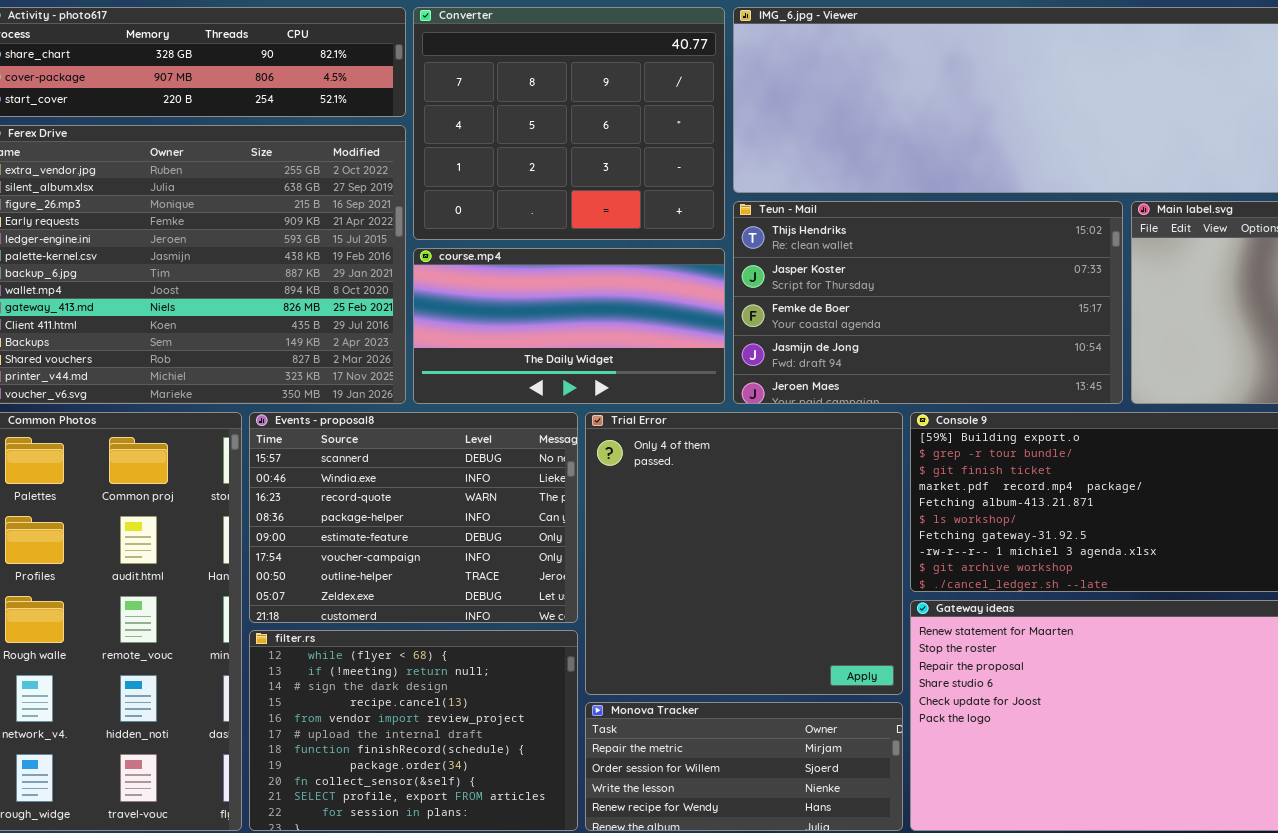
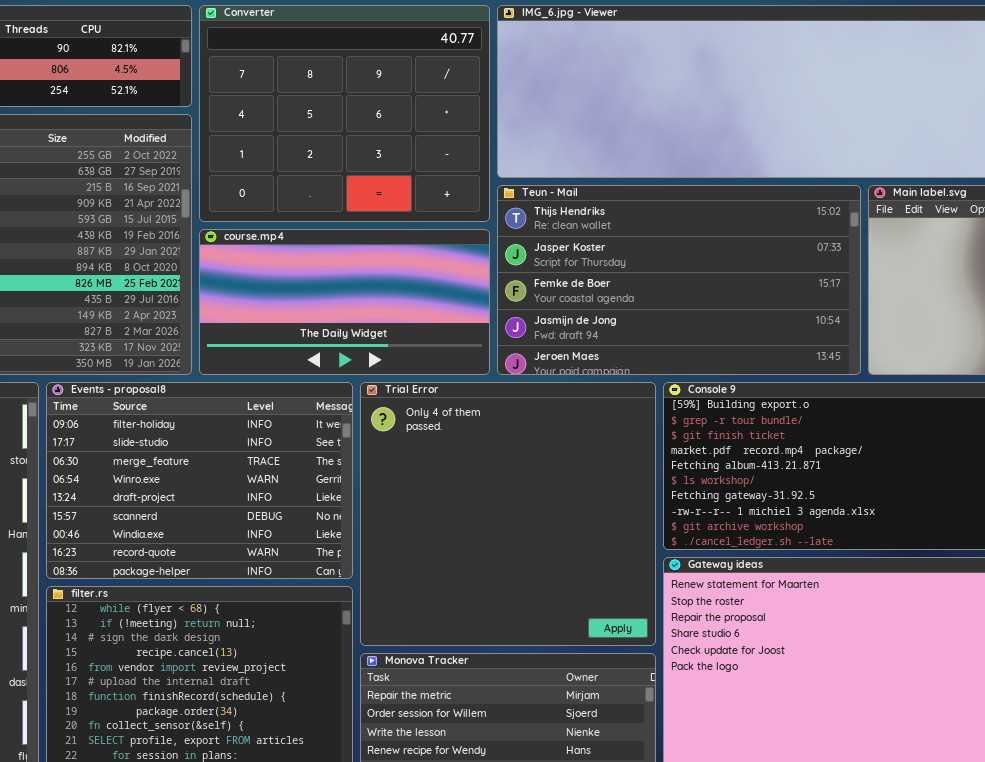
Events - proposal8: [249,412,578,623] -> [46,382,353,579], scrolled up 5 rows

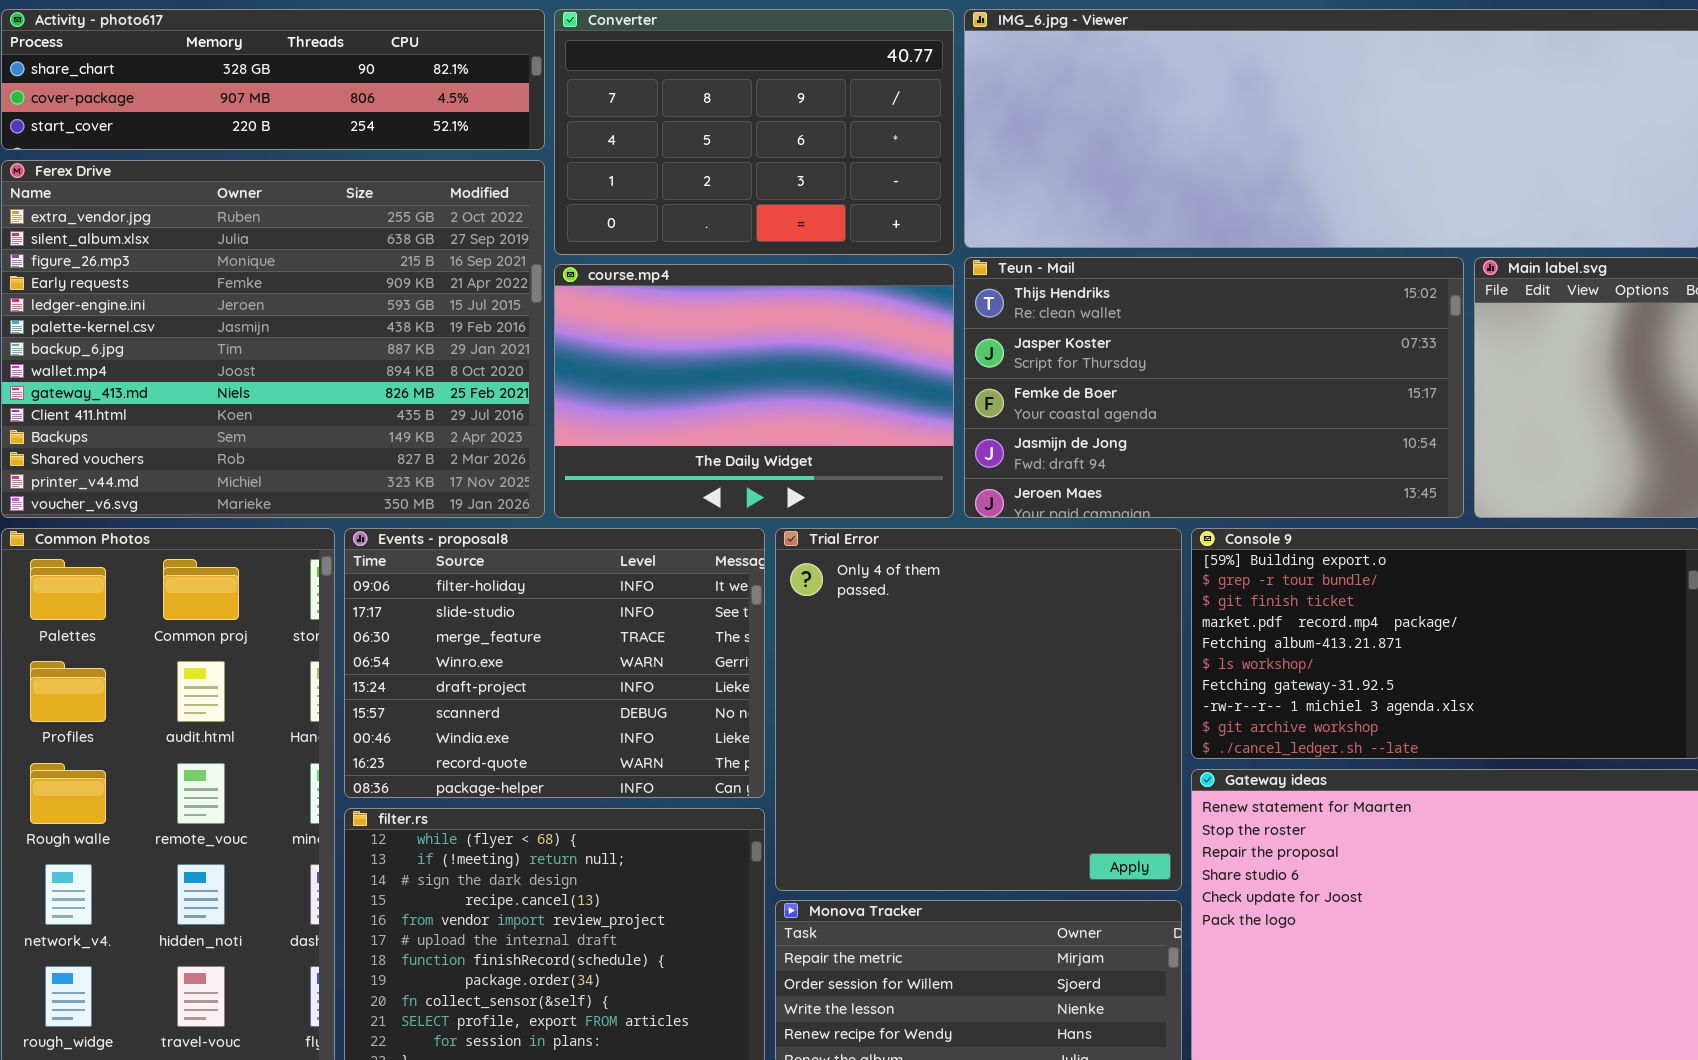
Converter: [199,5,490,222] -> [554,9,954,255], resized
course.mp4: [199,229,490,375] -> [554,264,954,518], resized

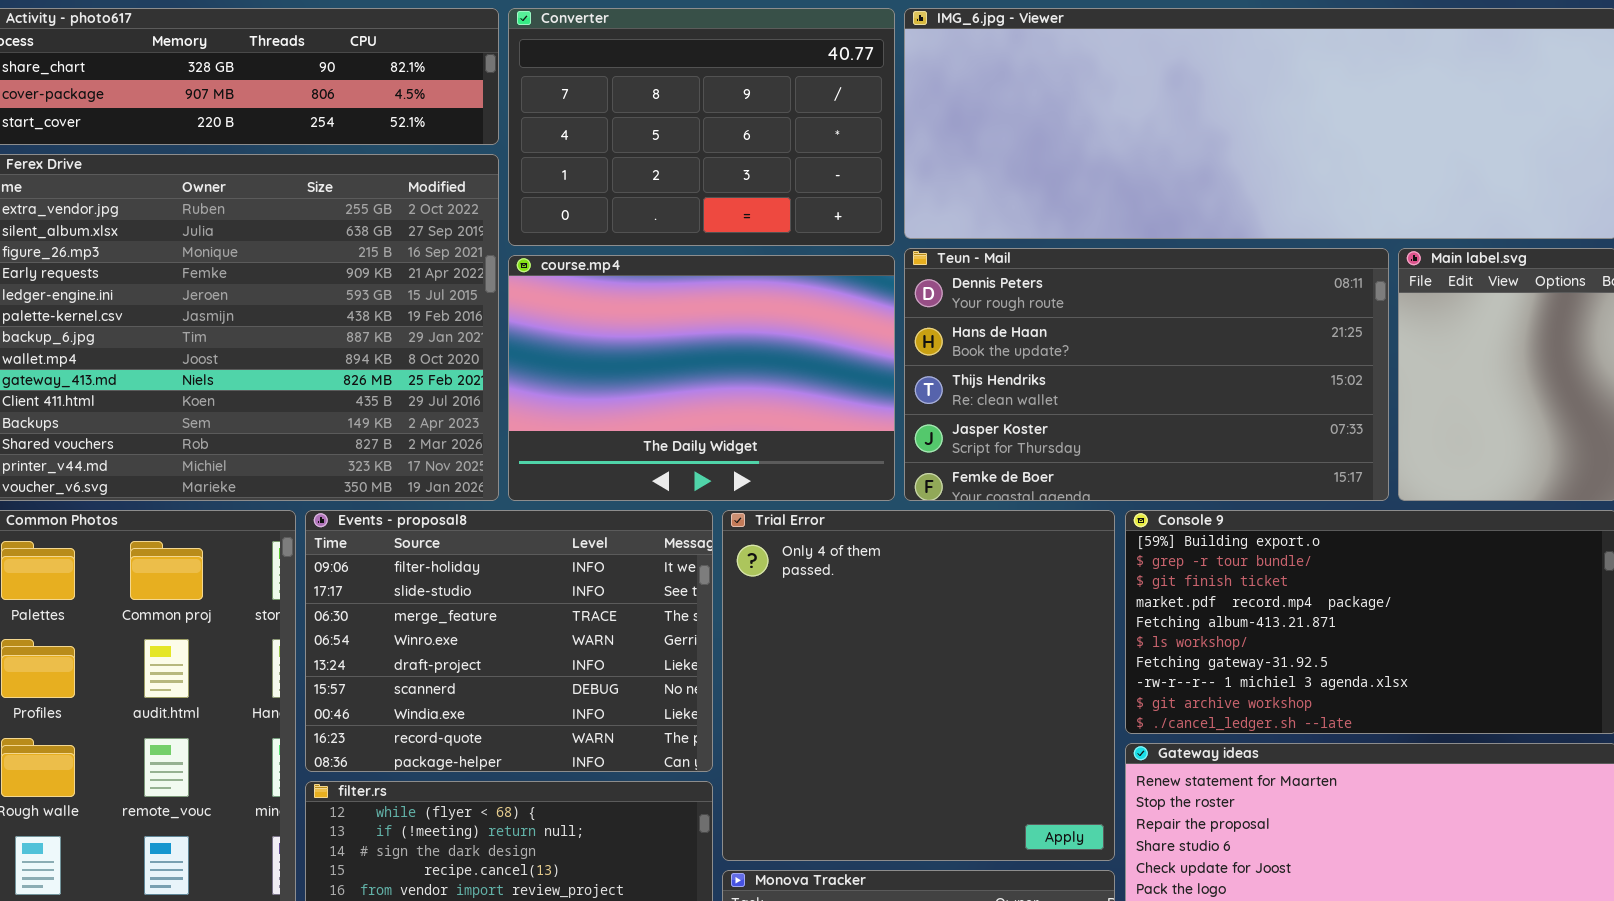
Teun - Mail: [964,257,1464,518] -> [904,248,1389,501], scrolled up 2 rows

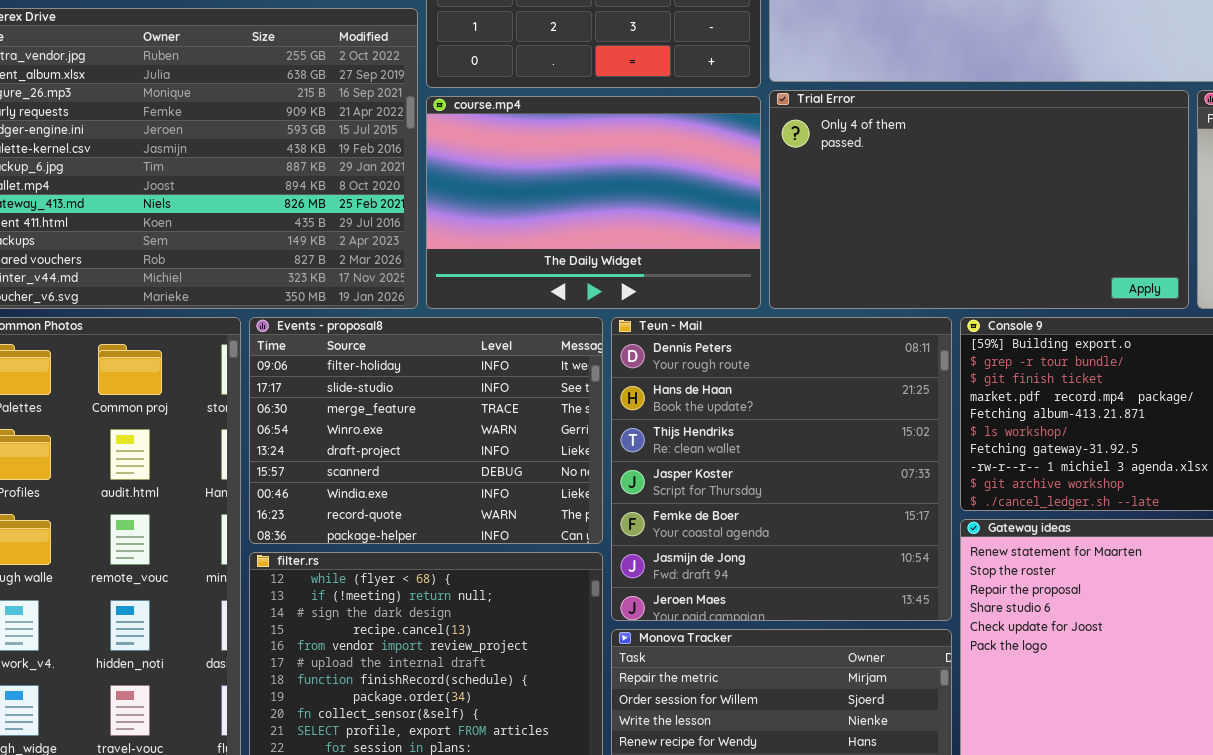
Teun - Mail: [904,248,1389,501] -> [611,317,952,621], moved, resized
Trial Error: [722,510,1115,861] -> [769,90,1189,309], moved, resized

